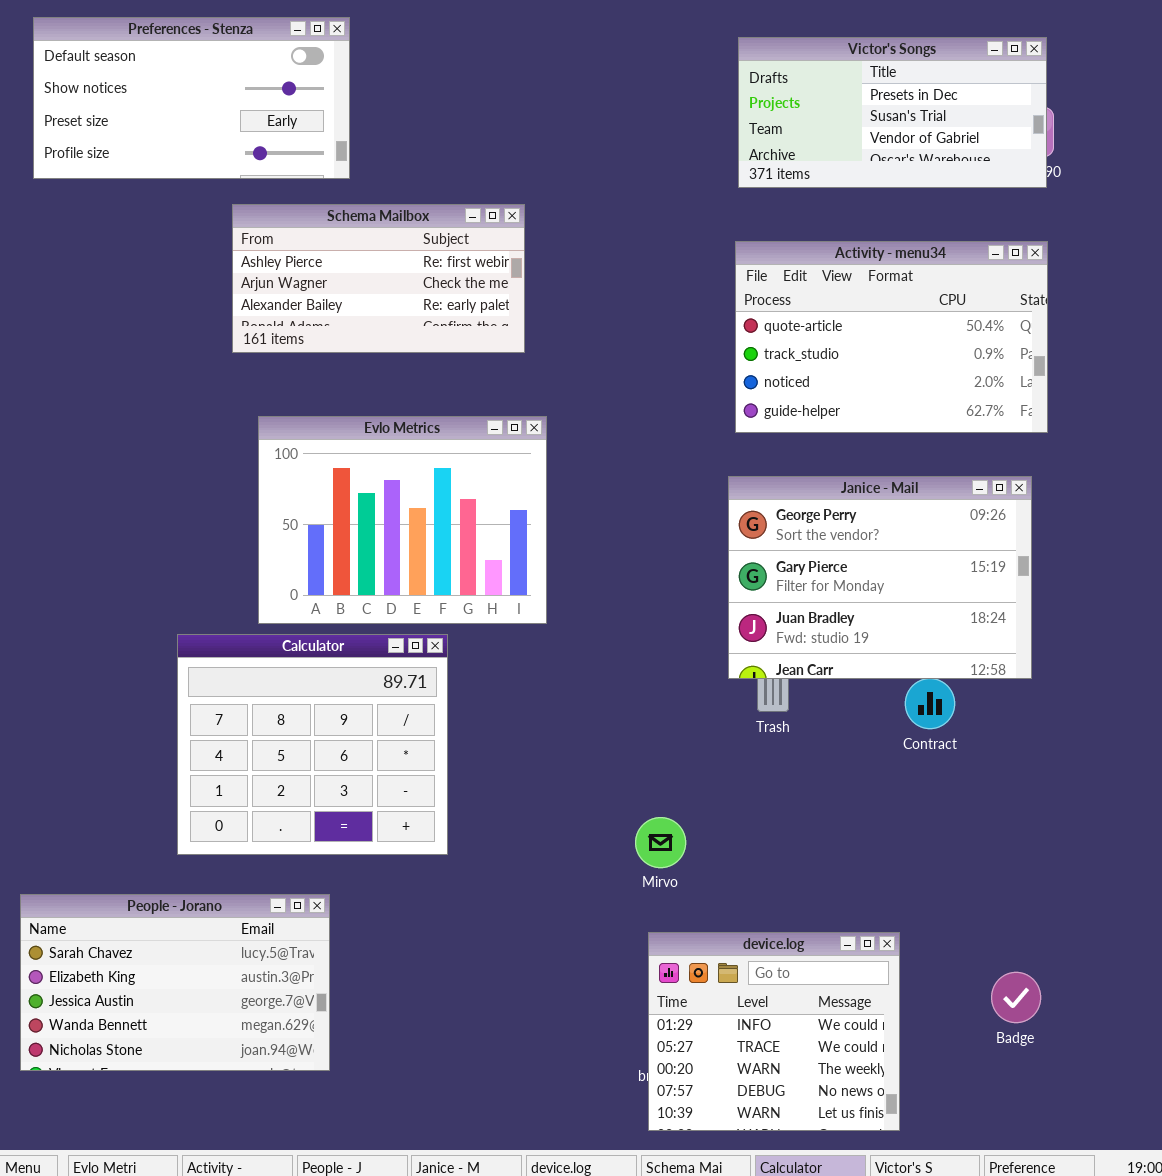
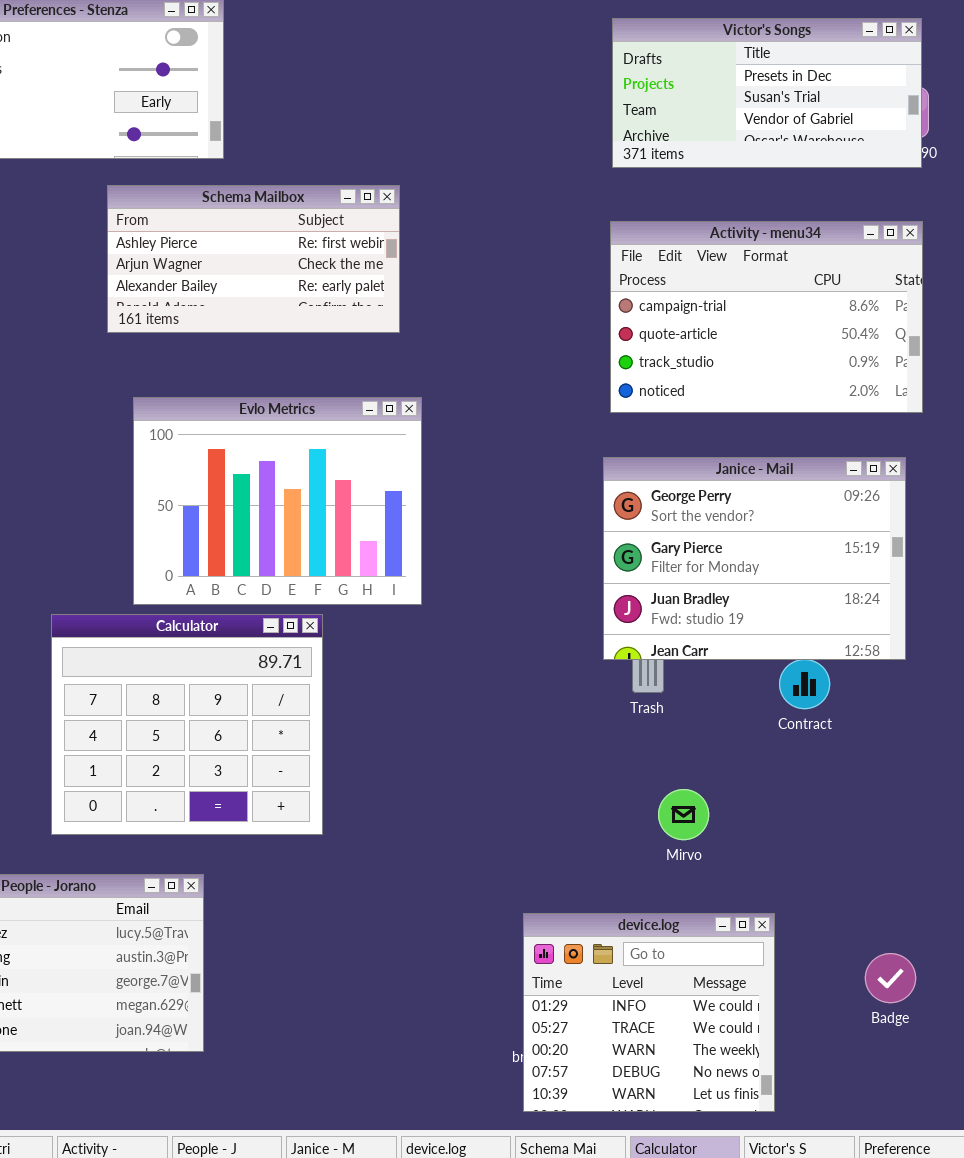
Activity - menu34: [735,241,1048,433] -> [610,221,923,413], scrolled up 1 row
Mirvo: [635,817,686,868] -> [658,789,709,840], moved

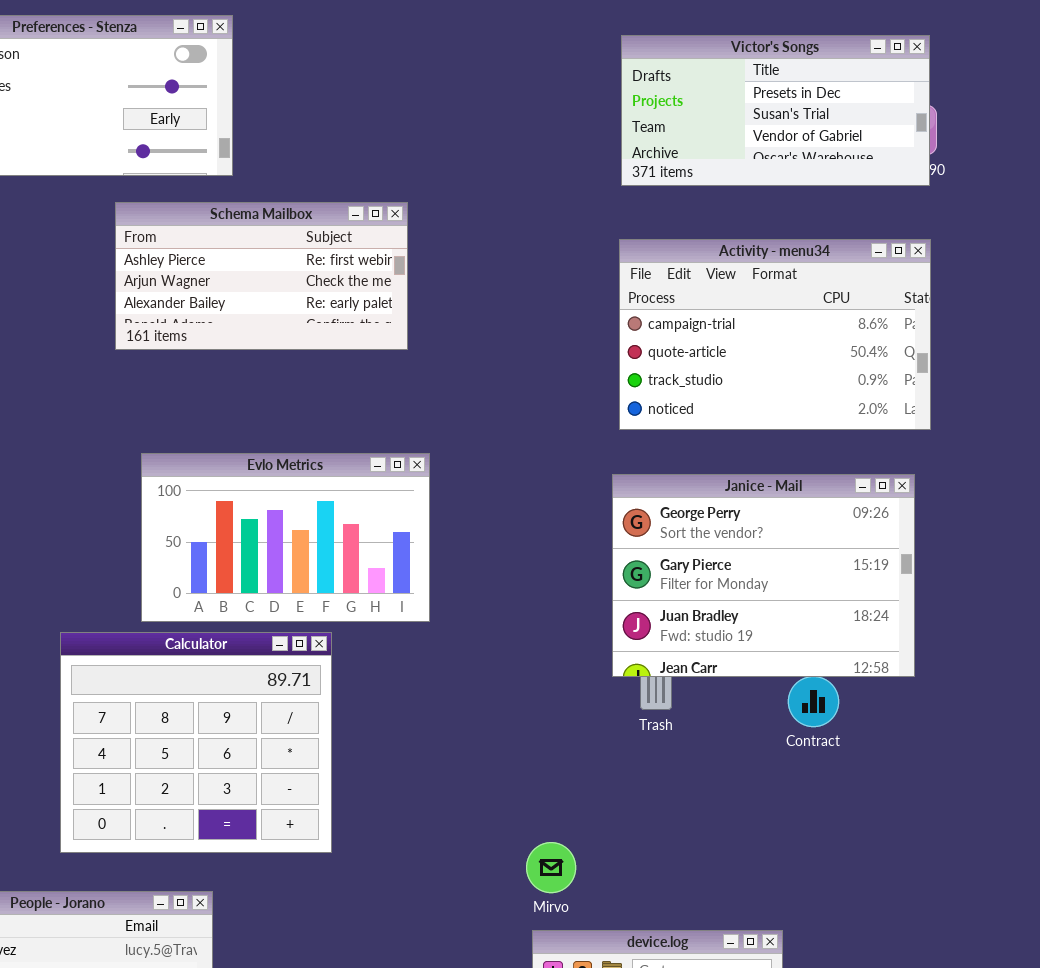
Evlo Metrics: [133,397,422,605] -> [141,453,430,622], resized
Mirvo: [658,789,709,840] -> [526,842,576,893], moved

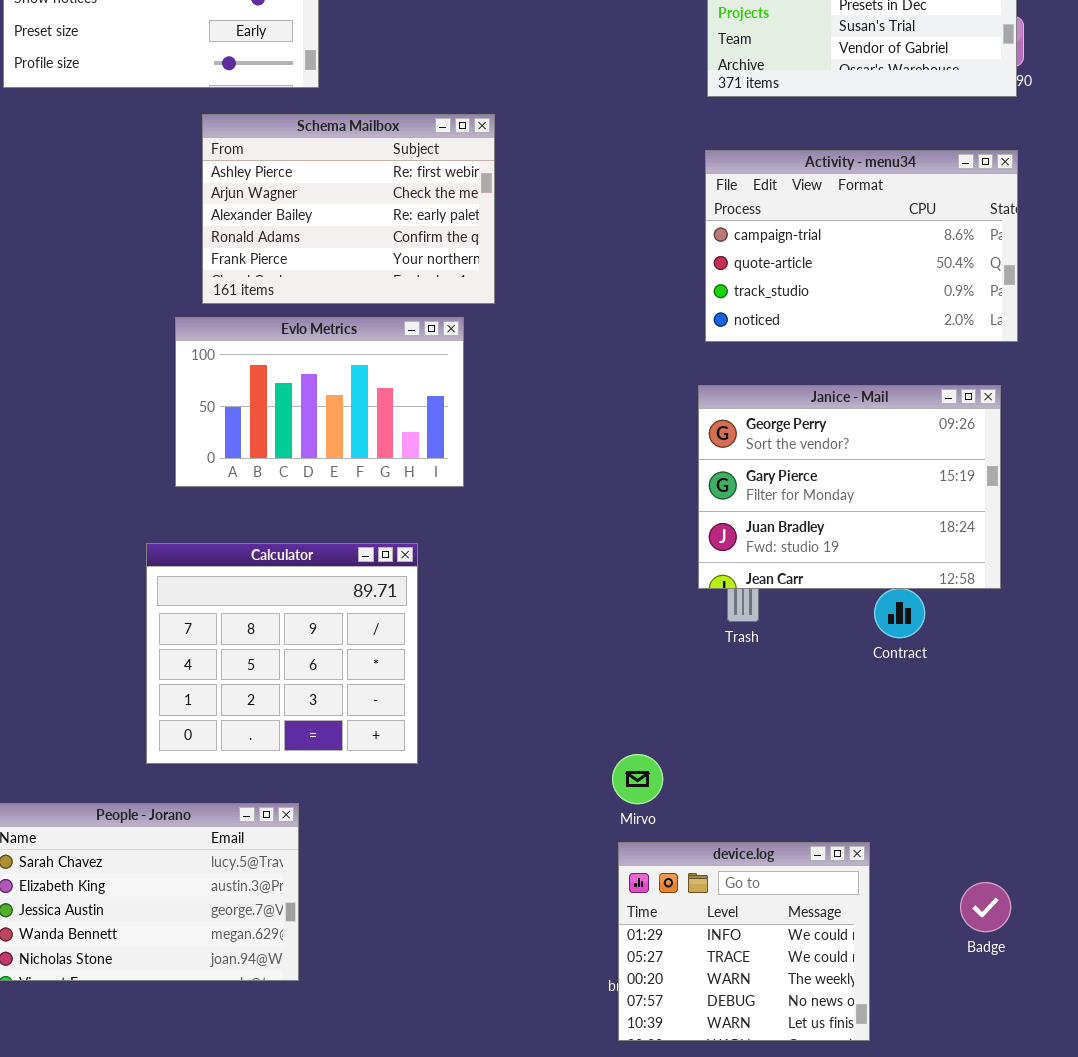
Schema Mailbox: [115,202,408,350] -> [202,114,495,304], resized
Evlo Metrics: [141,453,430,622] -> [175,317,464,487], moved

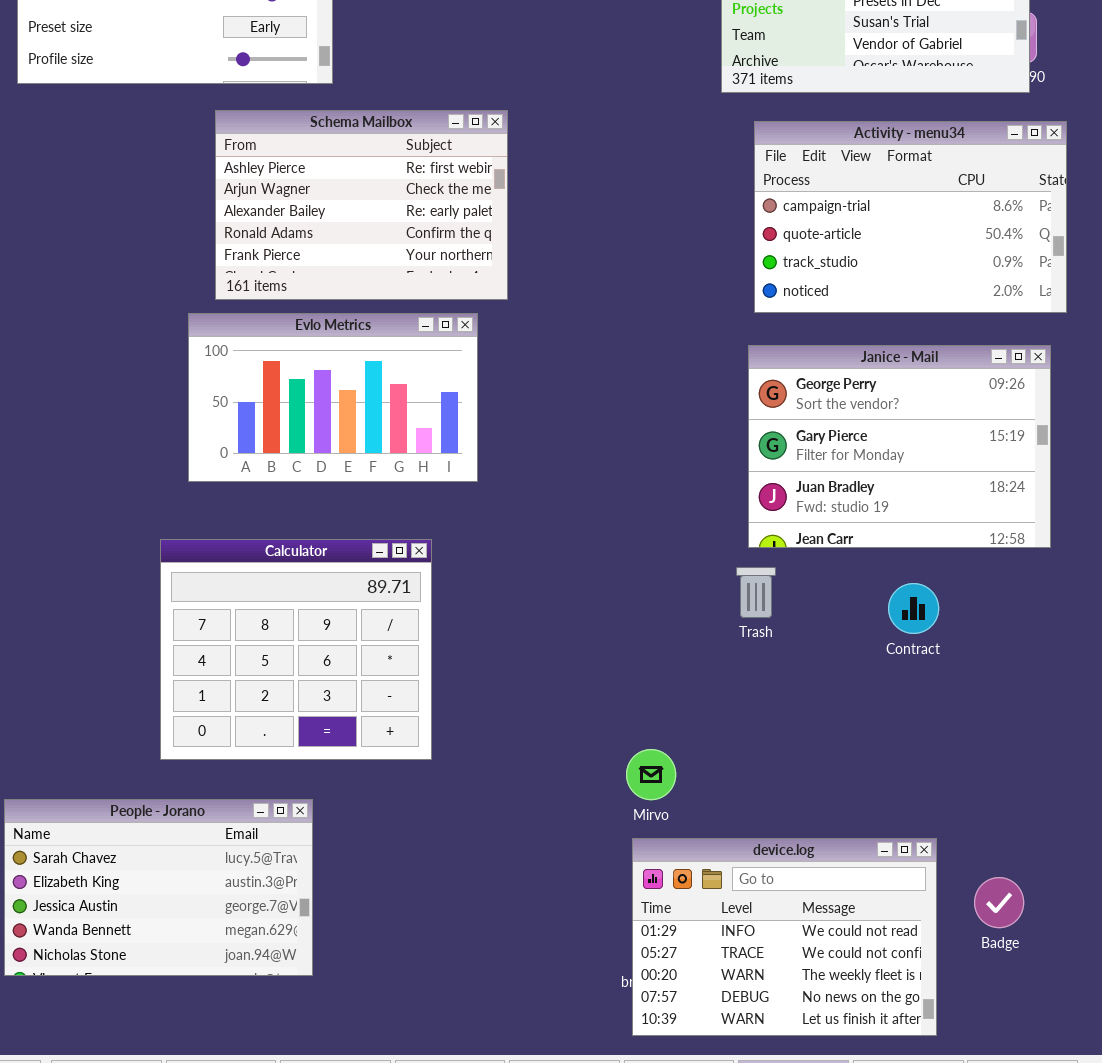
Activity - menu34: [705,150,1018,342] -> [754,121,1067,313], moved
Janice - Mail: [698,385,1001,589] -> [748,345,1051,548], moved
device.log: [618,842,870,1041] -> [632,838,937,1036], resized

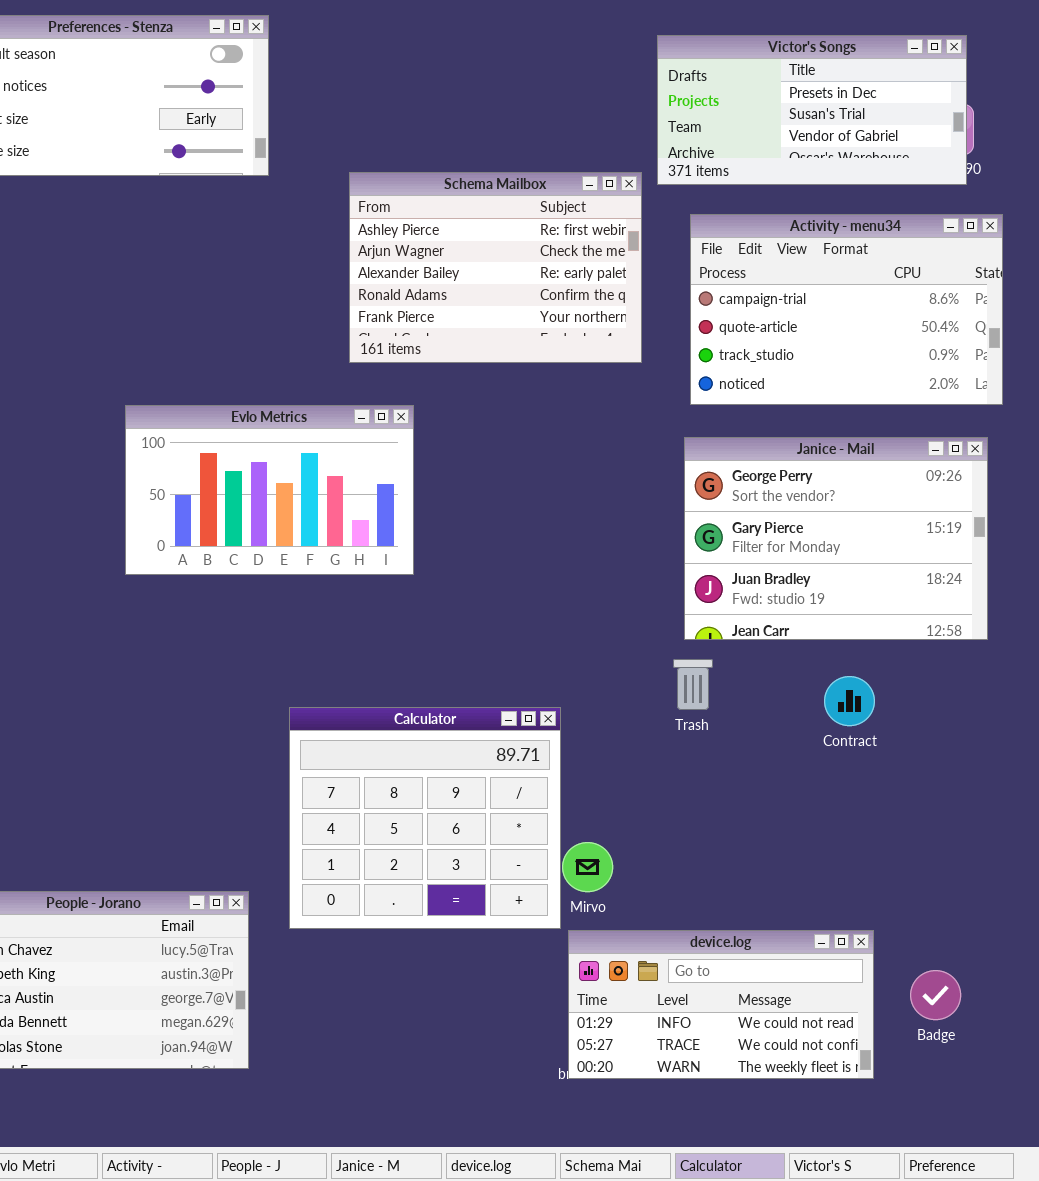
Schema Mailbox: [215,110,508,300] -> [349,172,642,363], moved
Calculator: [160,539,432,760] -> [289,707,561,929], moved
device.log: [632,838,937,1036] -> [568,930,874,1079], resized

